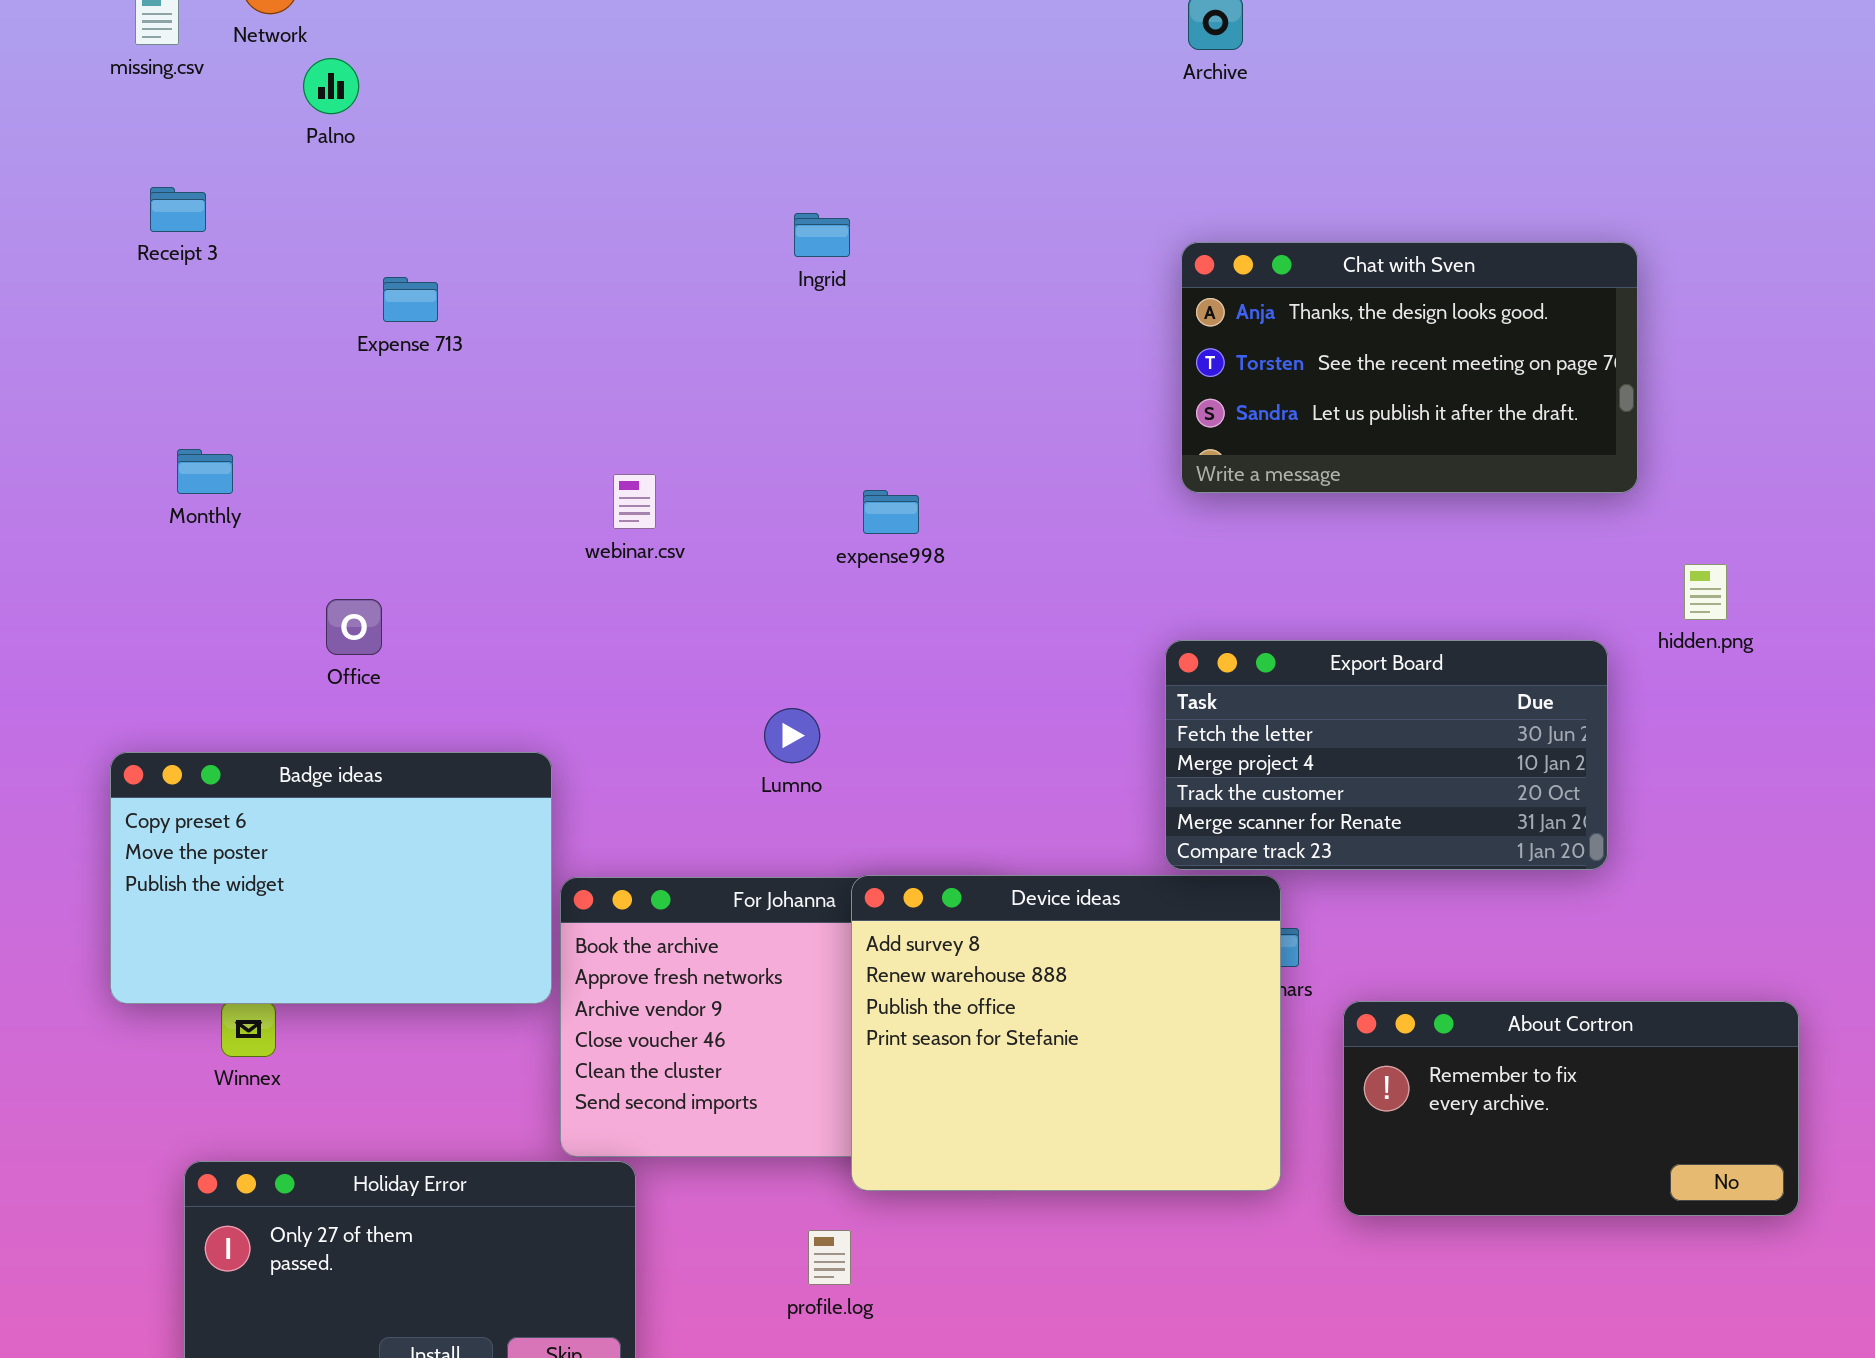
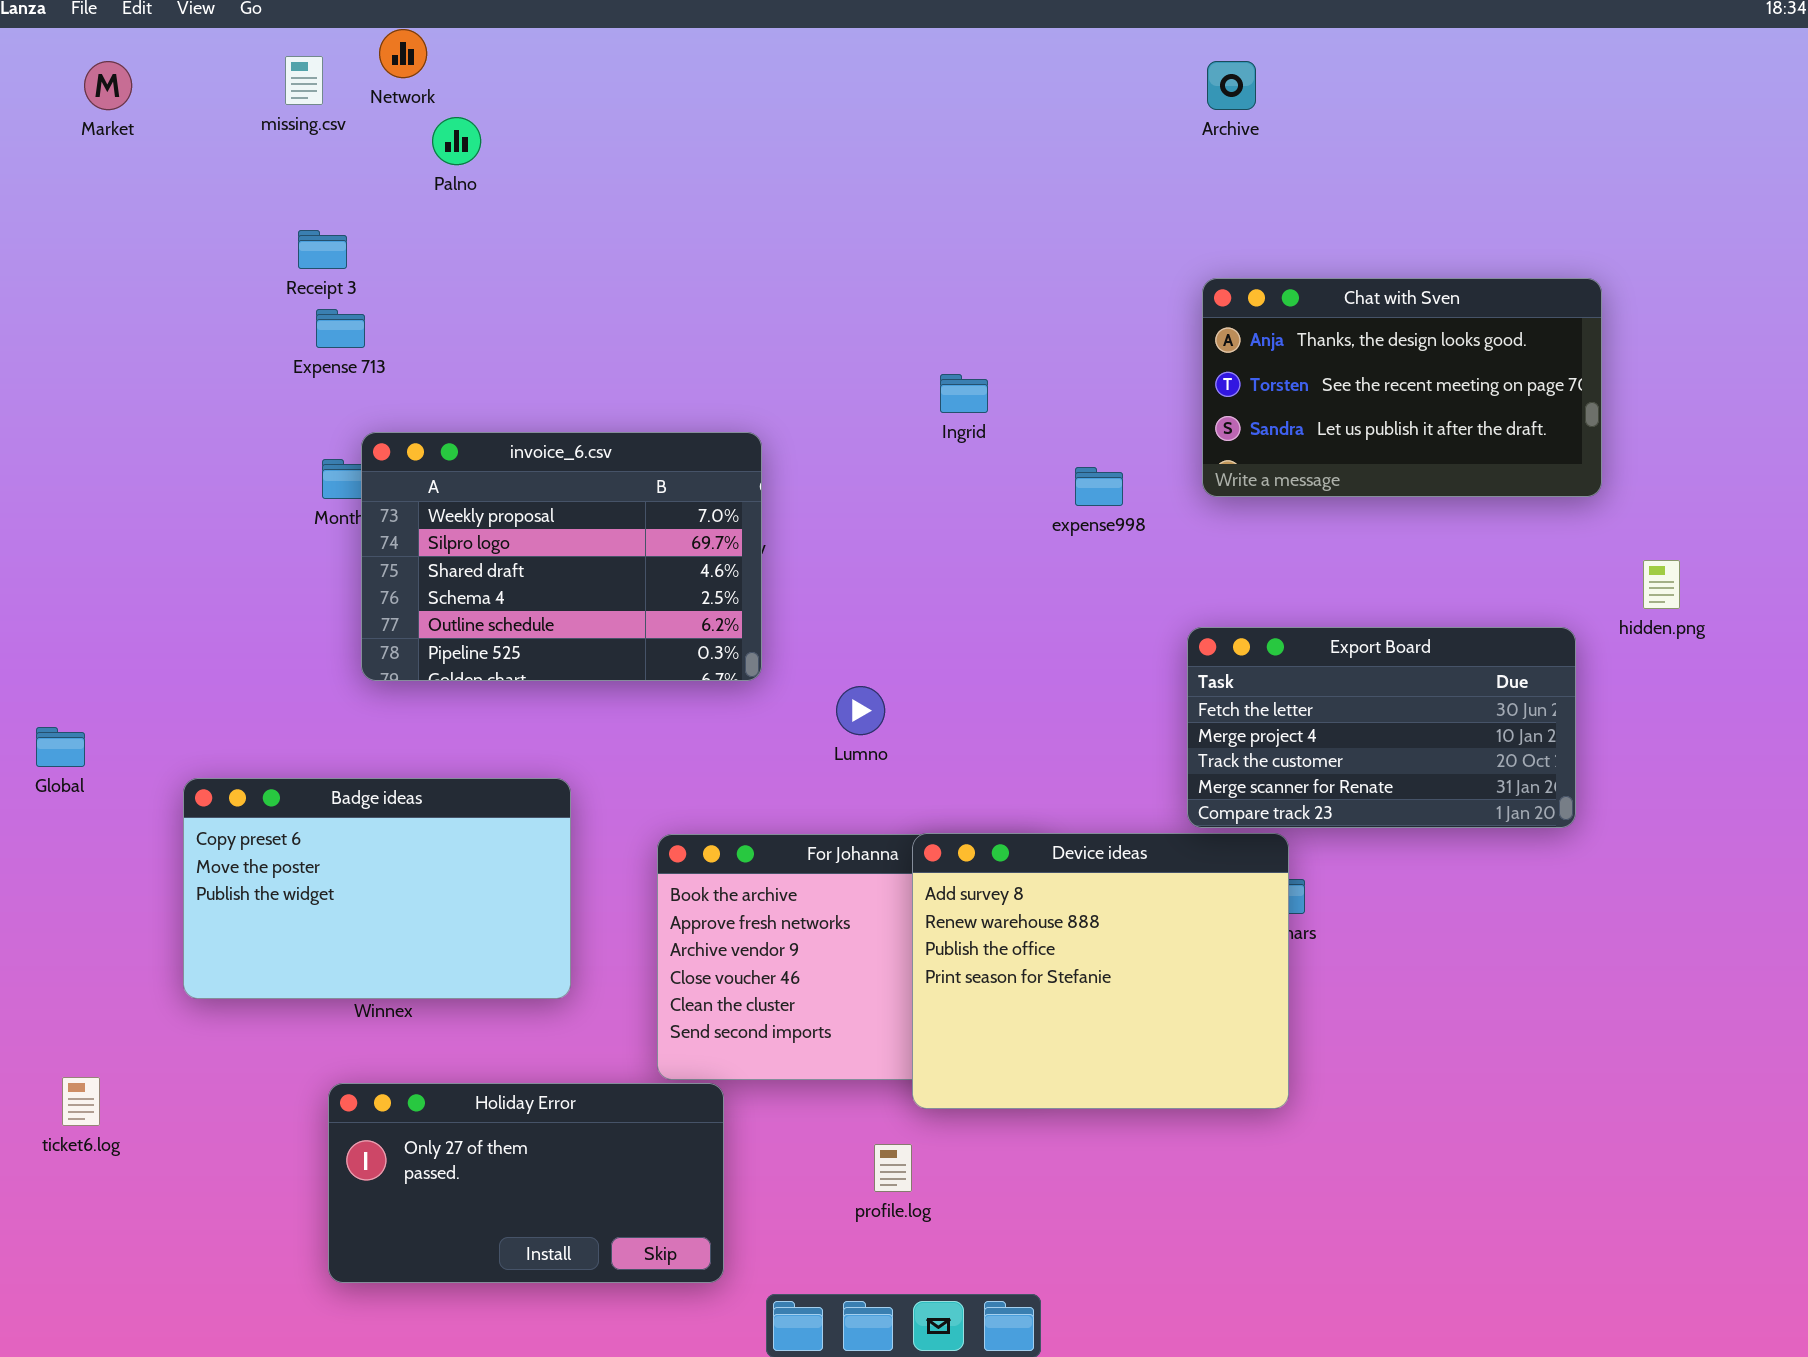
Ingrid: [794,213,850,257] -> [940,374,988,413], moved
Expense 713: [383,277,438,322] -> [316,309,365,348], moved
invoice_6.csv: none -> [361,432,762,681], opened
expense998: [863,490,919,534] -> [1075,467,1123,506], moved
Badge ideas: [110,752,552,1004] -> [183,778,571,999], moved
About Cortron: [1343,1001,1799,1216] -> none, closed

